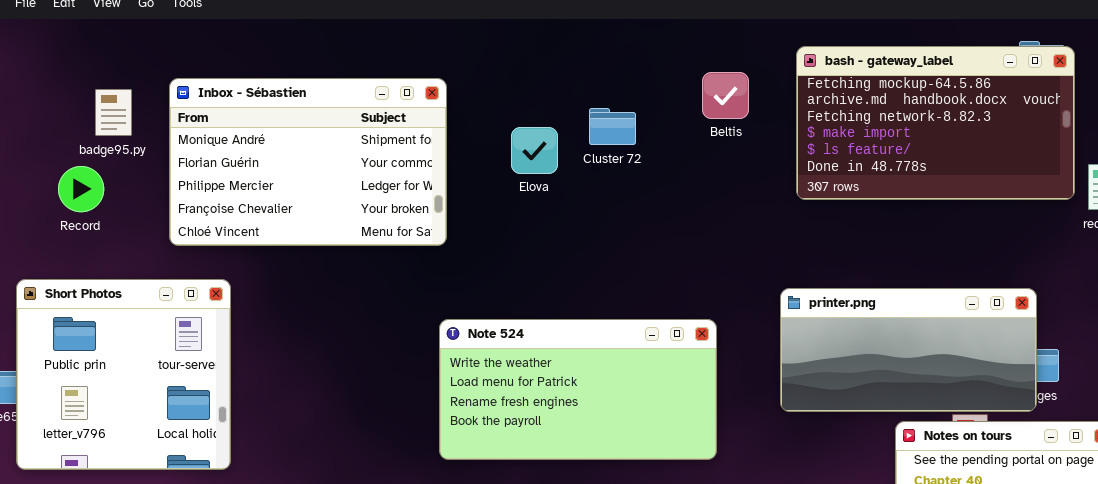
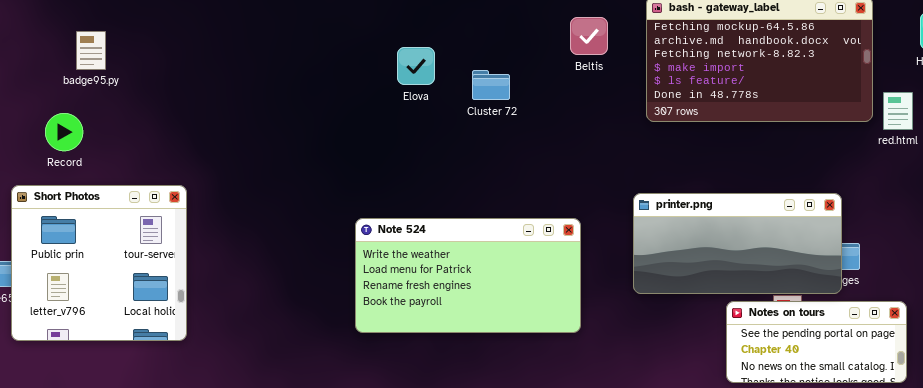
Inbox - Sébastien: [169,78,447,246] -> none, closed
Cluster 72: [589,108,636,145] -> [472,70,510,100], moved
Elova: [511,127,558,174] -> [397,47,435,85], moved
Record: [58,166,104,212] -> [45,113,83,151], moved

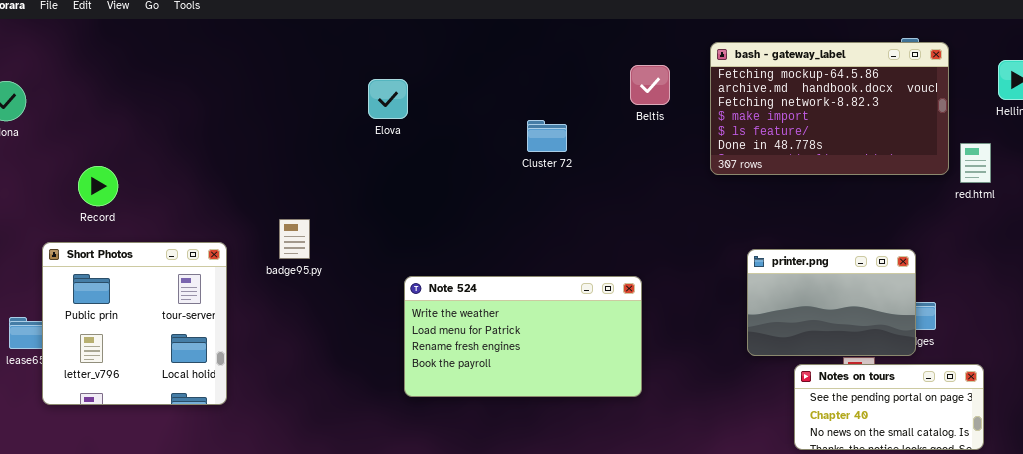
badge95.py: [76,31,106,70] -> [279,219,310,259], moved
Elova: [397,47,435,85] -> [368,79,408,119], moved
printer.png: [633,193,842,294] -> [747,249,916,356], resized

